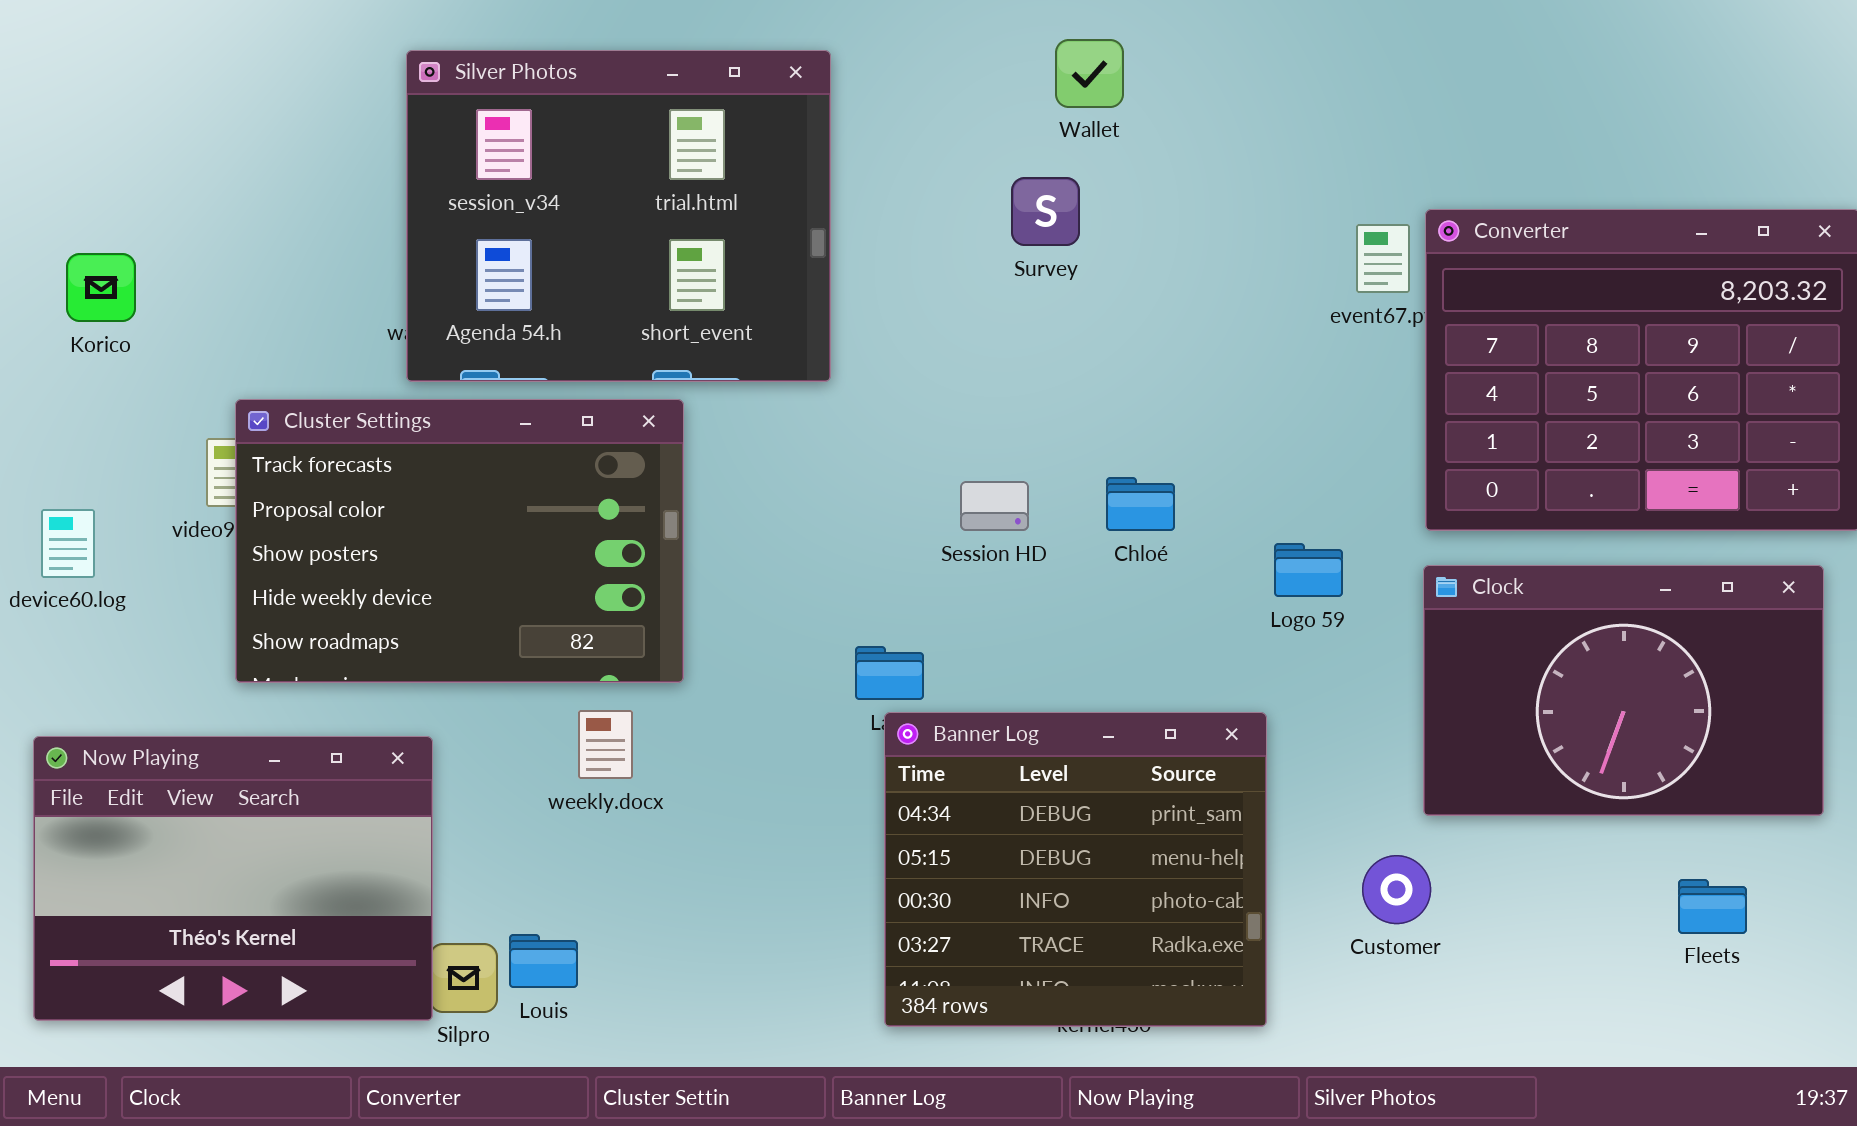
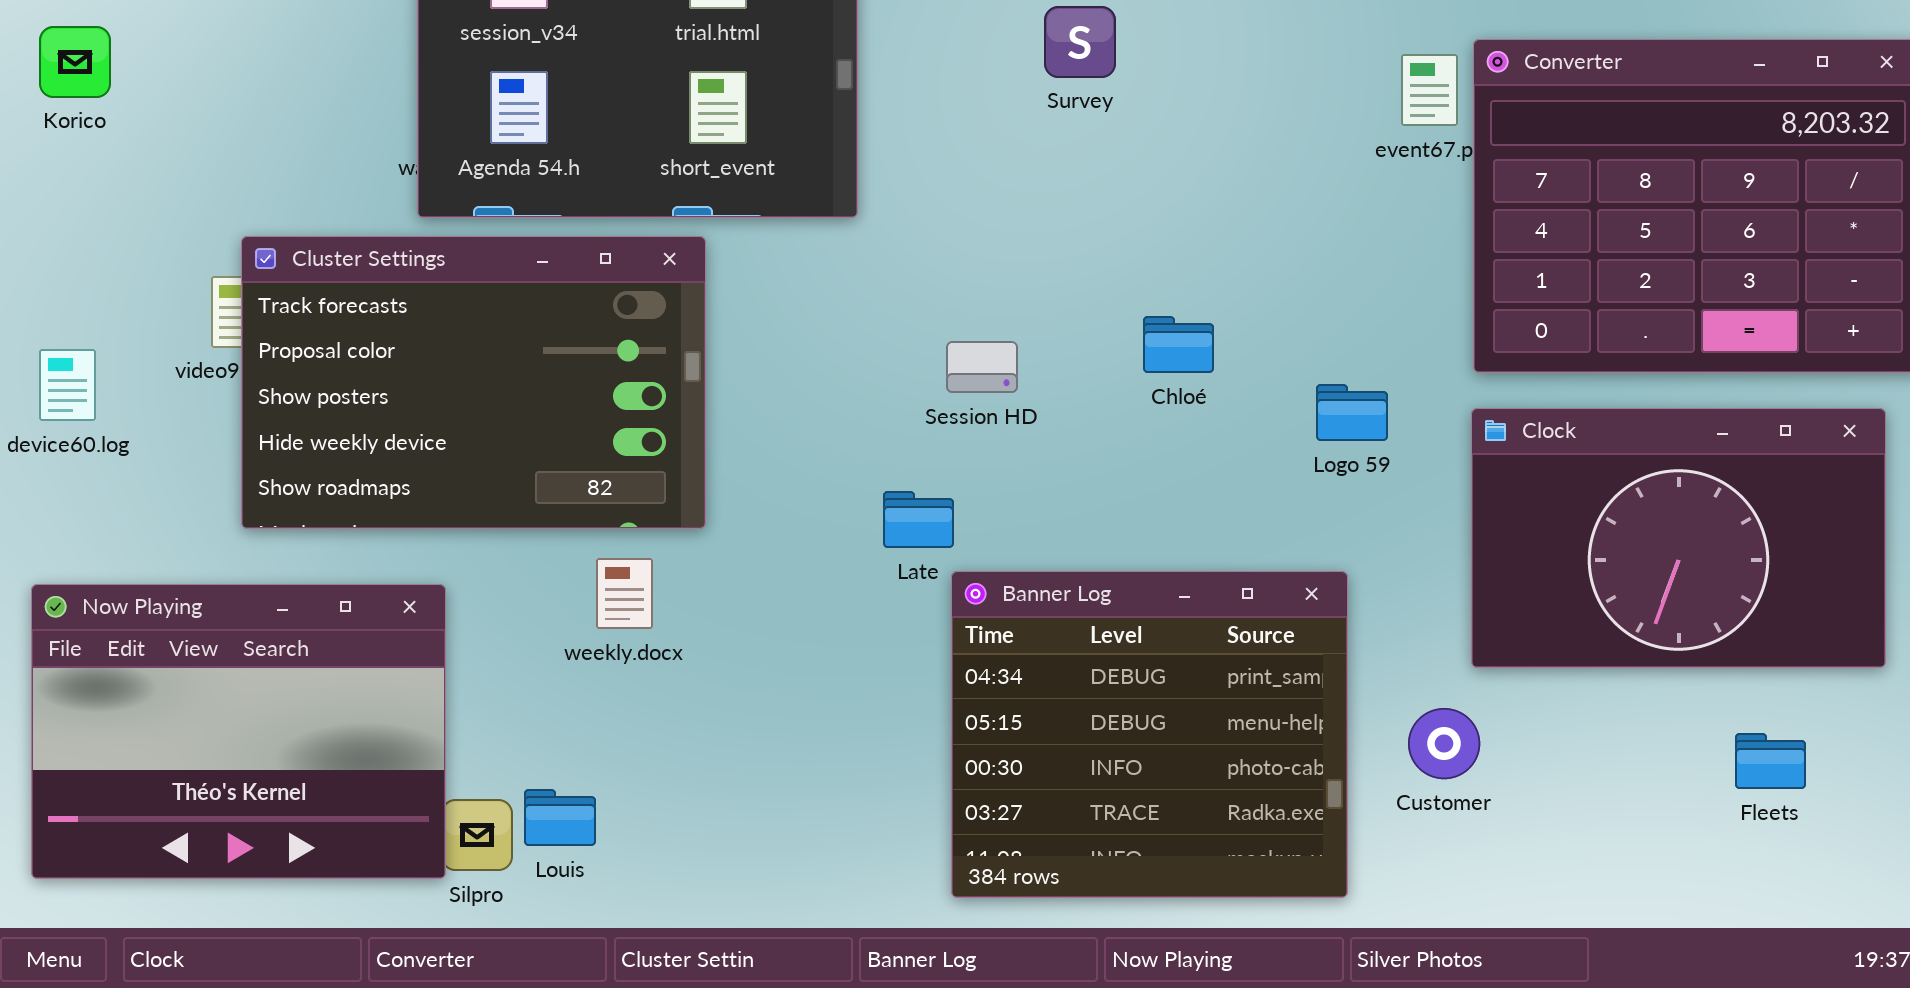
Korico: [66,253,136,322] -> [39,26,111,98], moved
Session HD: [960,481,1029,531] -> [946,341,1018,393], moved
Banner Log: [884,712,1267,1027] -> [951,571,1348,898], moved

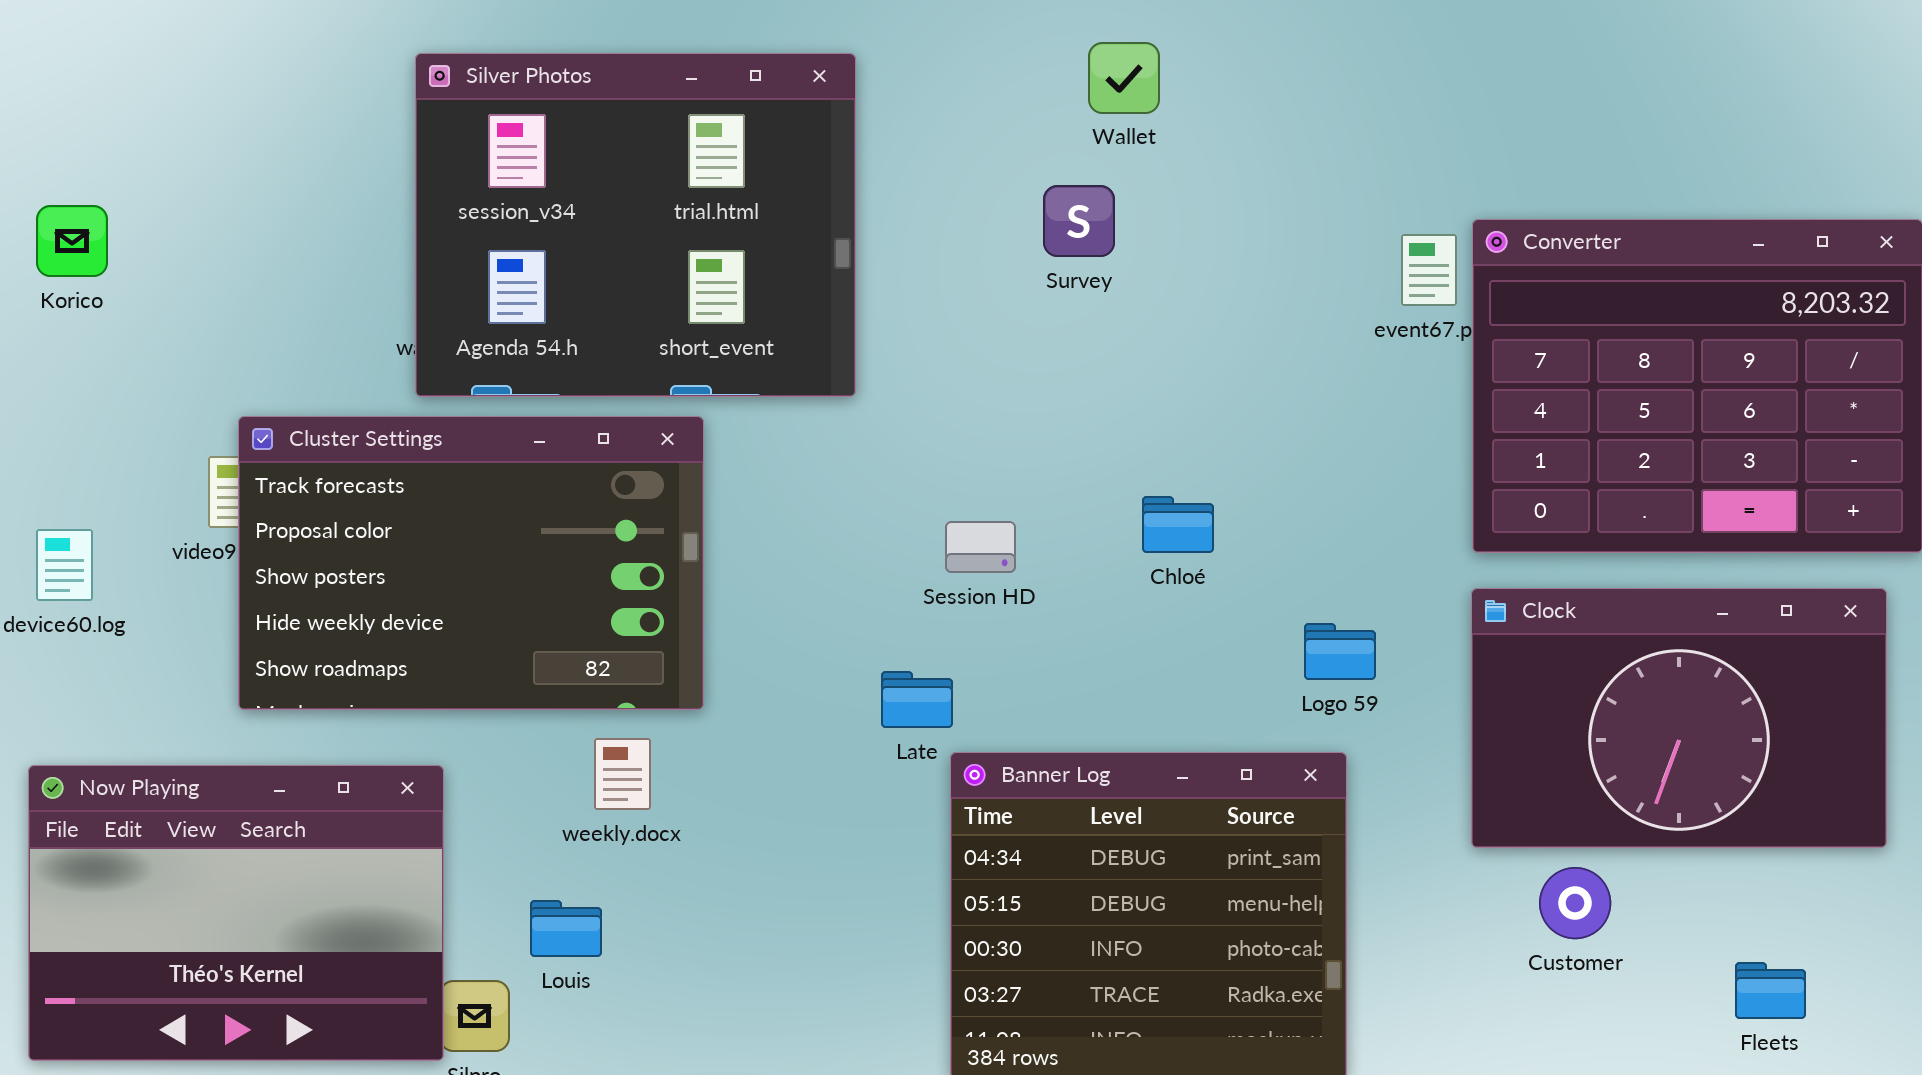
Logo 59: [1316,384,1388,441] -> [1304,623,1376,680], moved
Customer: [1408,708,1480,779] -> [1539,867,1611,939], moved
Fleets: [1735,733,1806,789] -> [1735,962,1806,1019], moved
Louis: [524,789,596,846] -> [530,900,602,957], moved

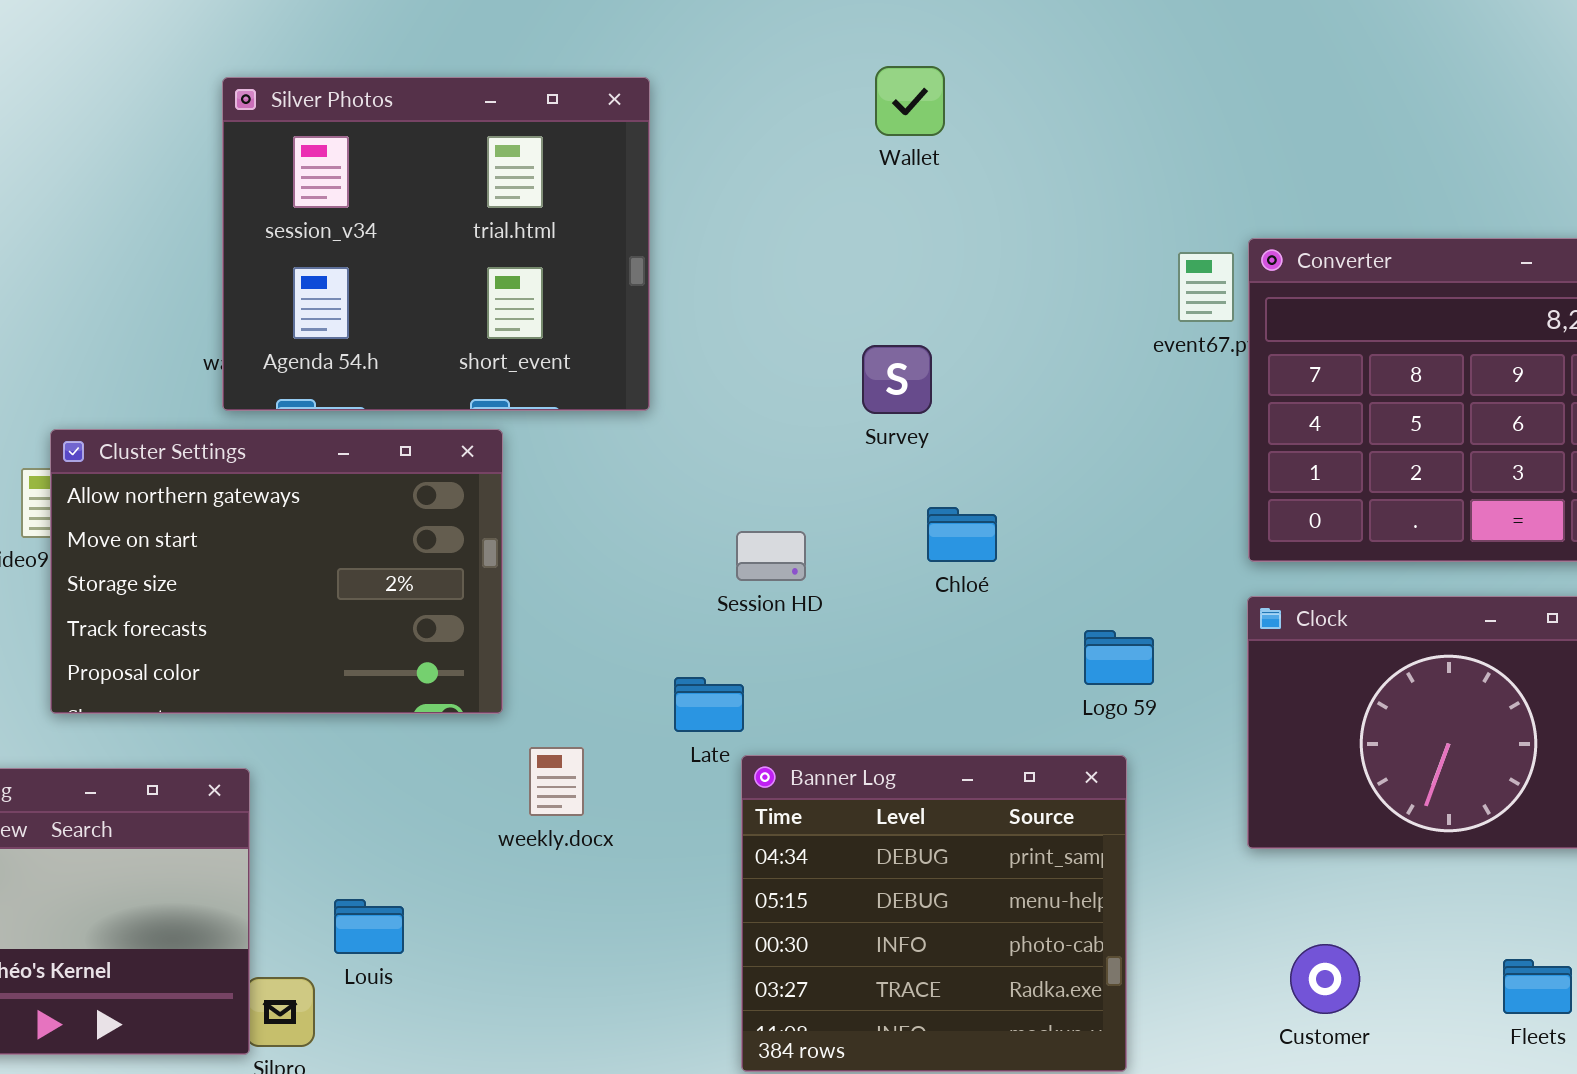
Survey: [1043,185,1115,257] -> [862,345,932,414], moved
Cluster Settings: [238,416,704,710] -> [50,429,503,714], scrolled up 3 rows
weekly.docx: [594,738,651,810] -> [529,747,584,816], moved
Customer: [1539,867,1611,939] -> [1290,944,1360,1014], moved

